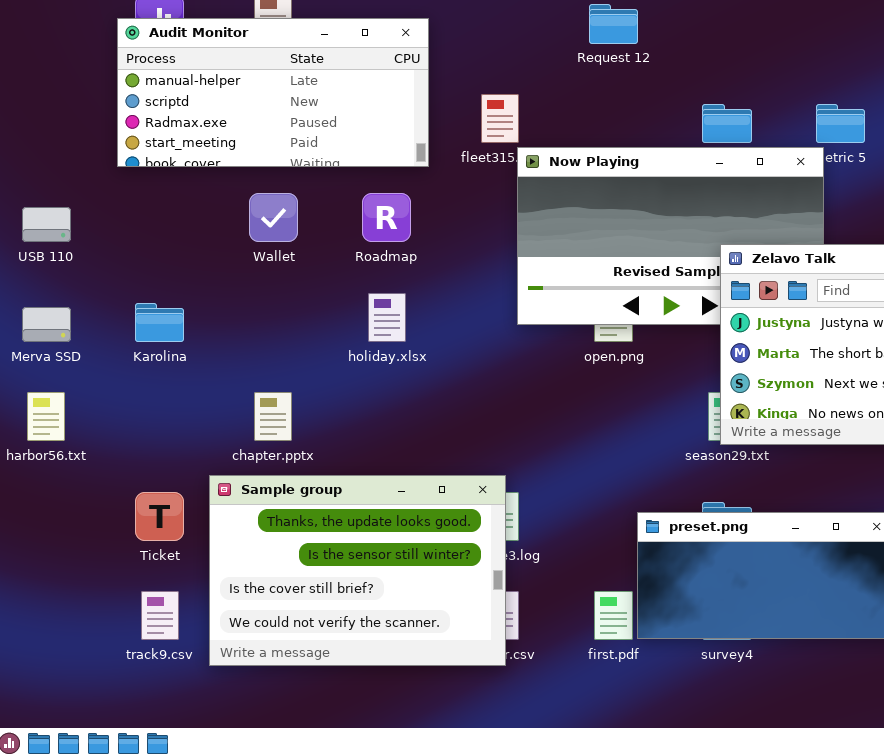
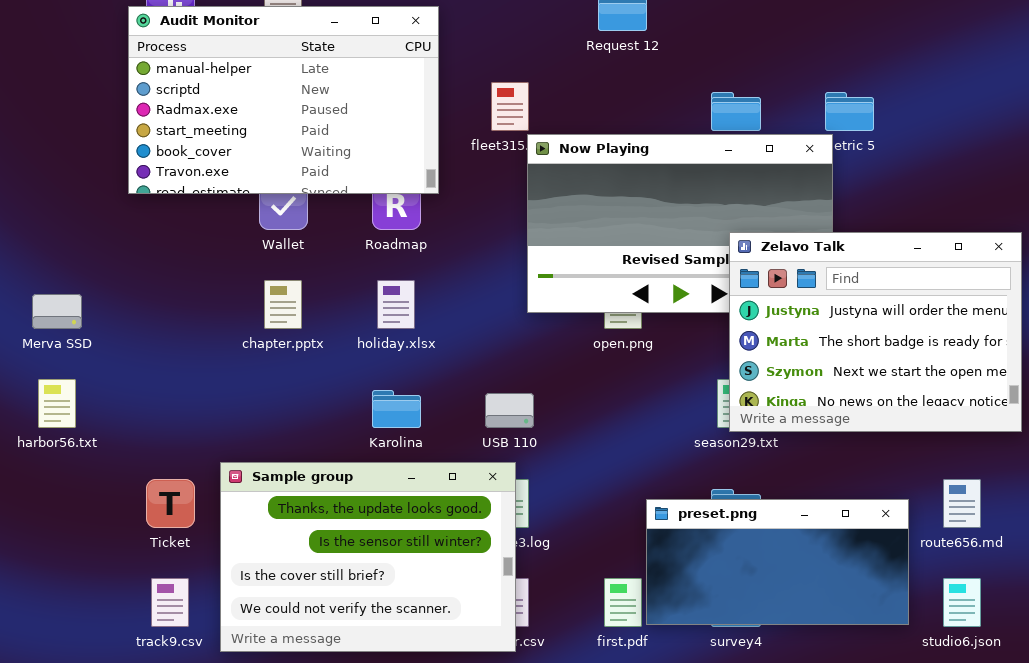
Audit Monitor: [117,18,429,167] -> [128,6,439,194], resized
USB 110: [22,207,71,242] -> [485,393,534,428], moved
Karolina: [135,303,184,342] -> [372,390,421,428], moved
chapter.pptx: [254,392,292,441] -> [264,280,302,329], moved

